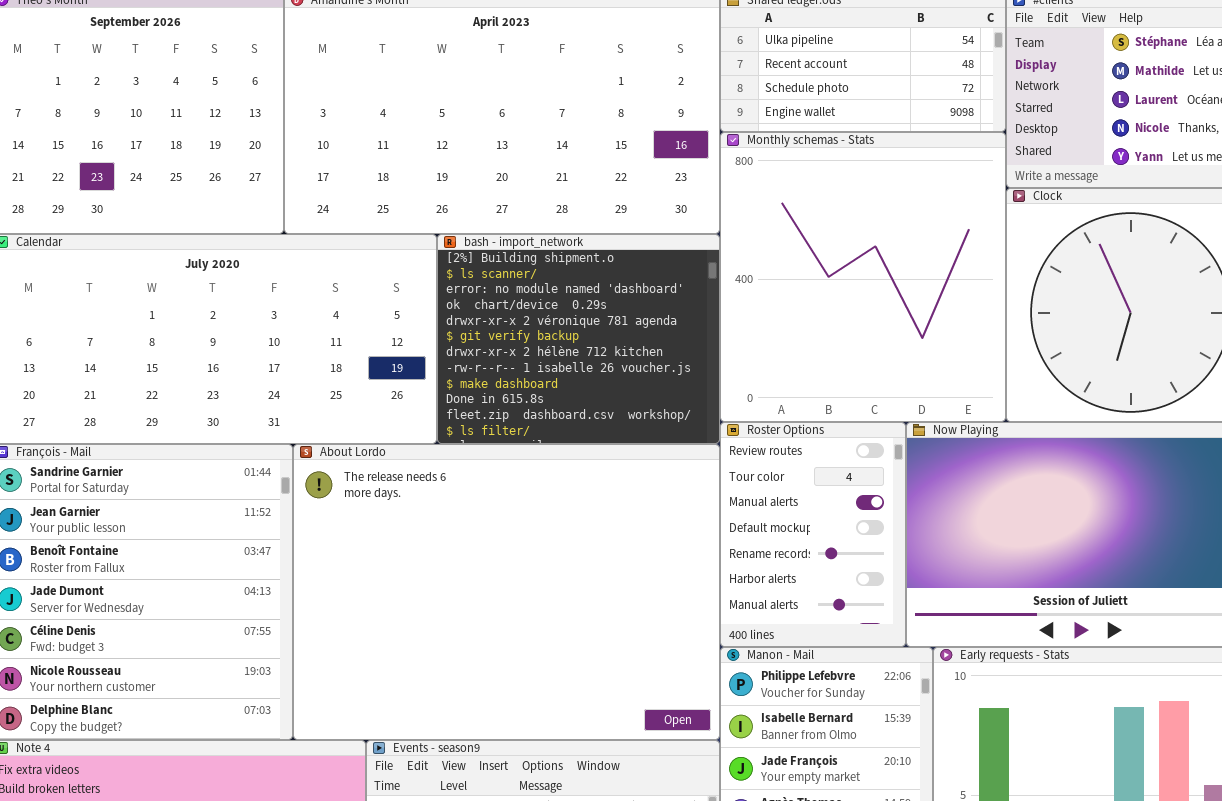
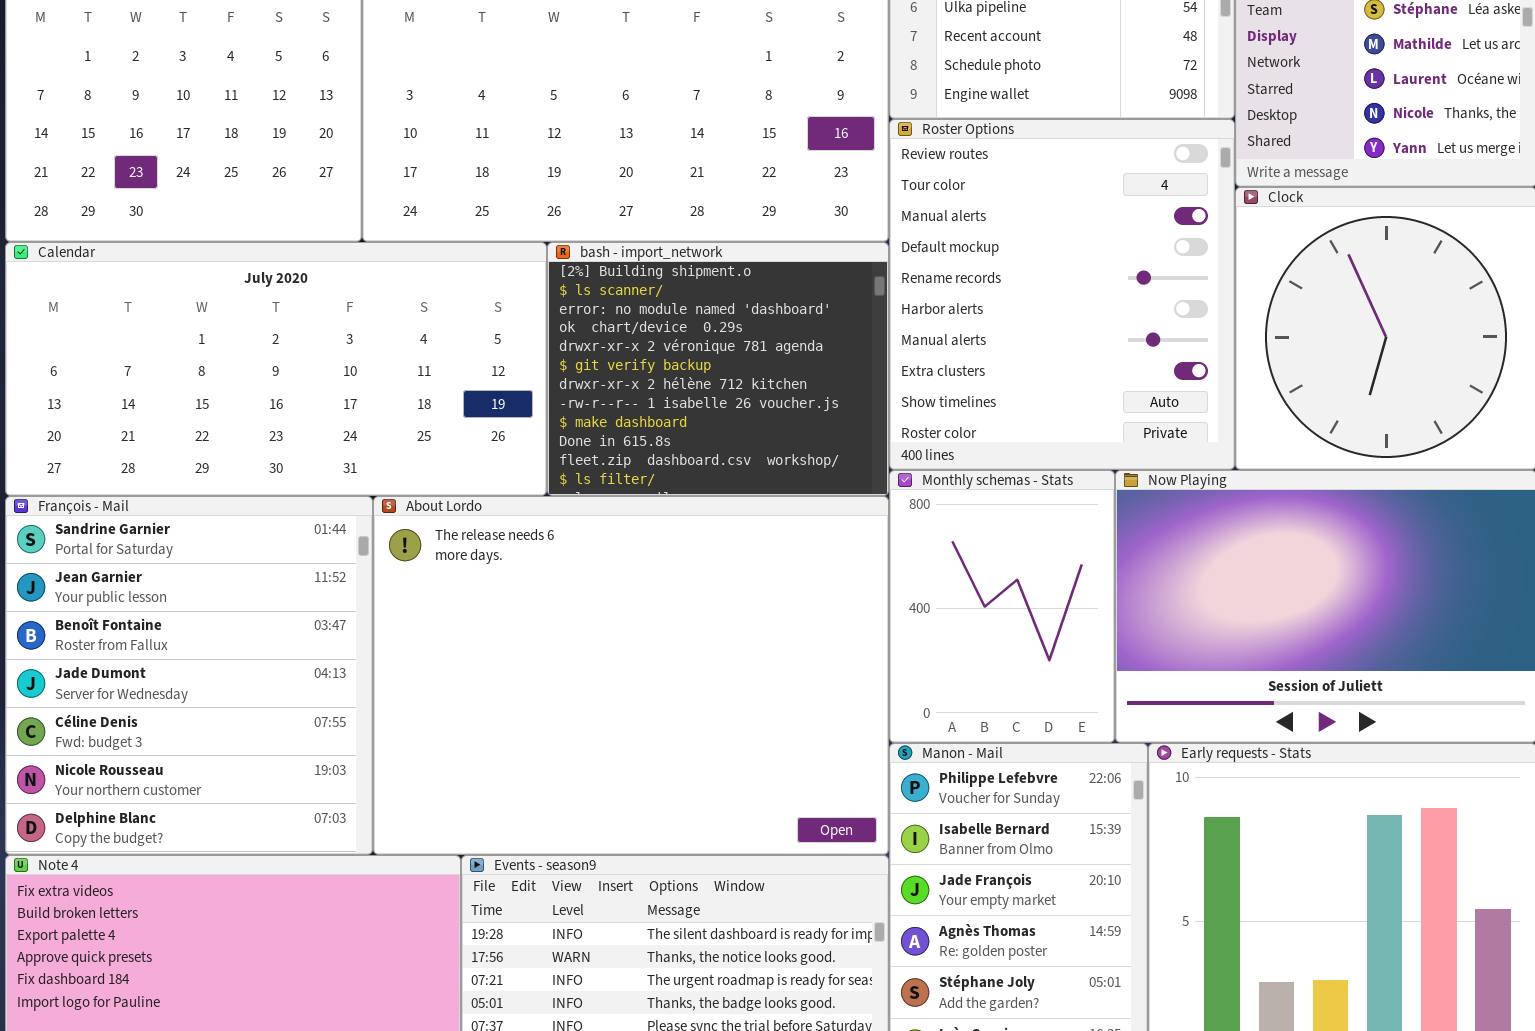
Monthly schemas - Stats: [720,132,1006,422] -> [889,470,1115,743], moved, resized
Roster Options: [720,422,906,647] -> [889,119,1235,470], moved, resized

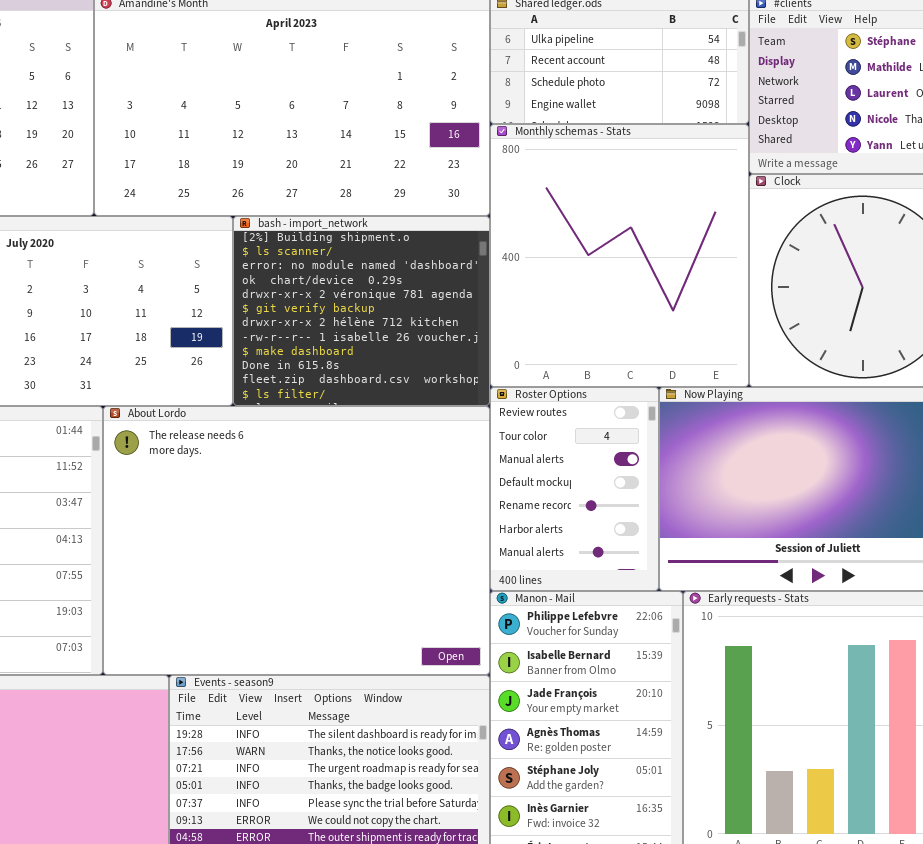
Roster Options: [889,119,1235,470] -> [490,387,659,591], moved, resized
Monthly schemas - Stats: [889,470,1115,743] -> [490,124,749,387], moved, resized

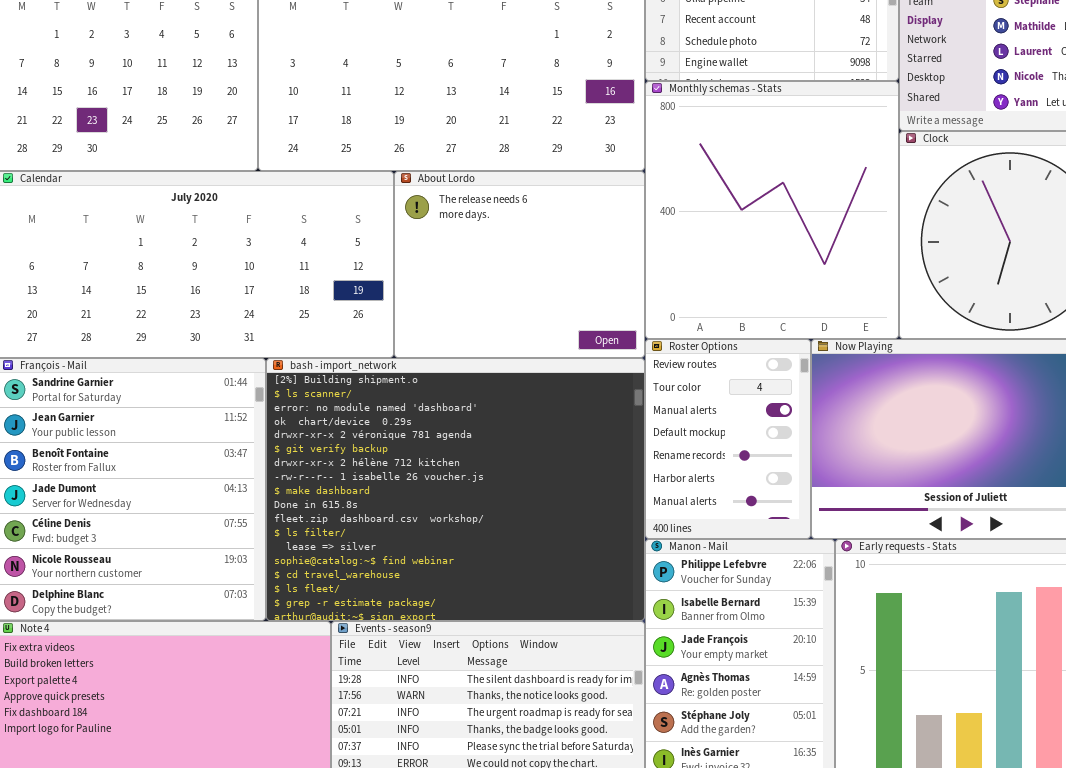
bash - import_network: [233,216,490,406] -> [266,358,645,621], moved, resized
About Lordo: [103,406,490,675] -> [394,171,645,358], moved, resized

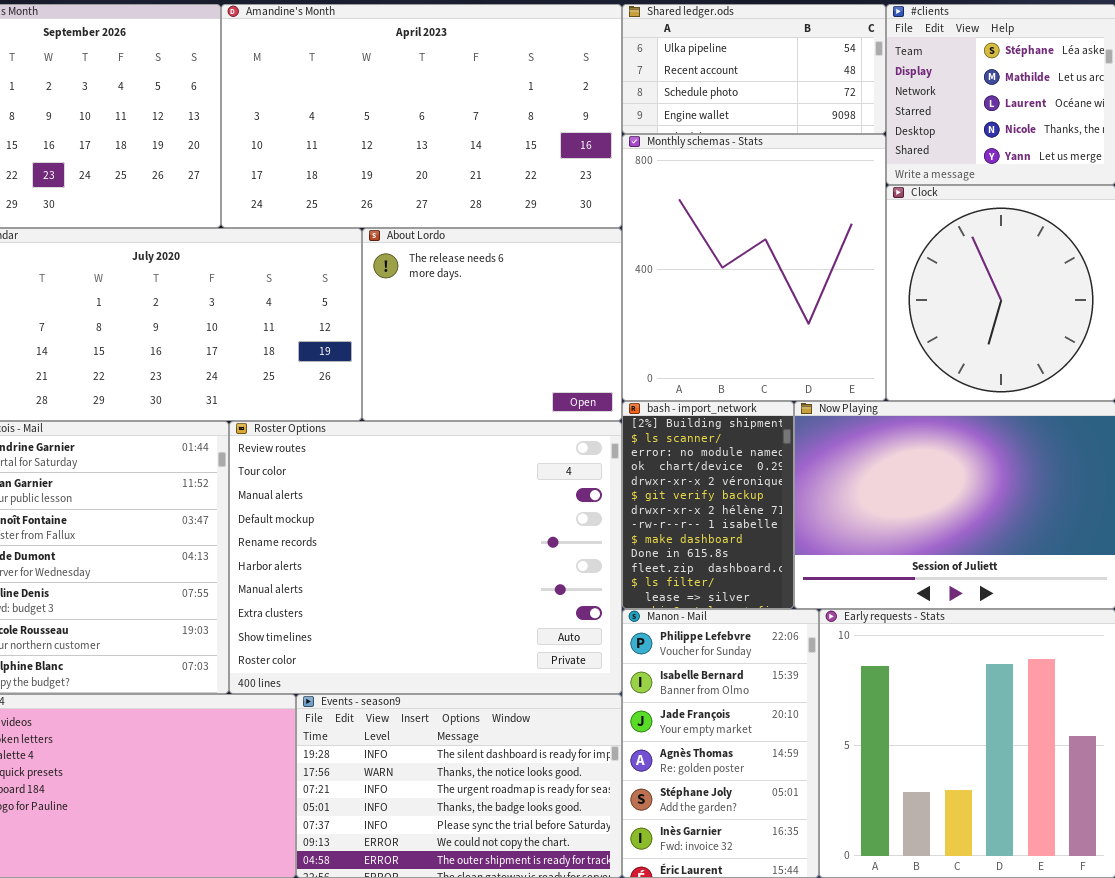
Roster Options: [645,339,811,539] -> [229,421,622,694], moved, resized
bash - import_network: [266,358,645,621] -> [622,401,794,609], moved, resized

